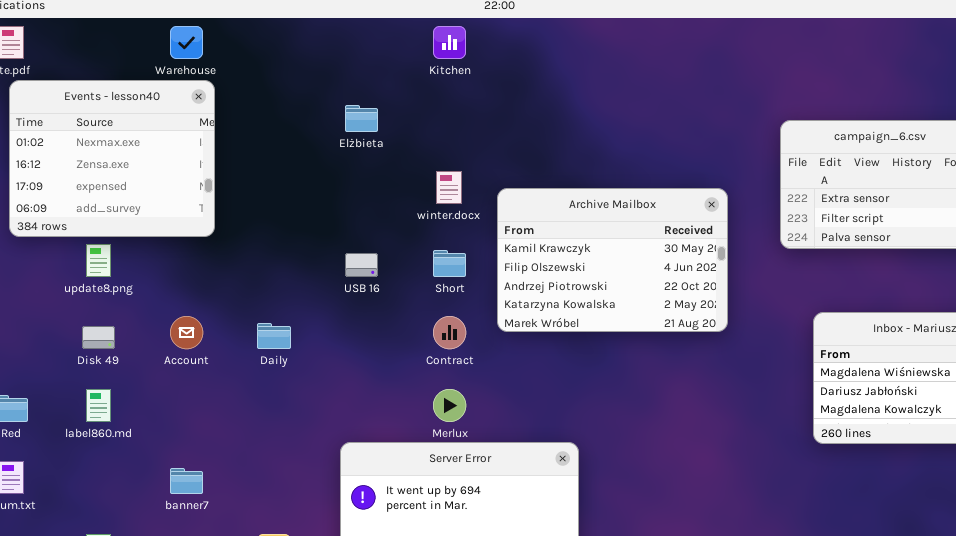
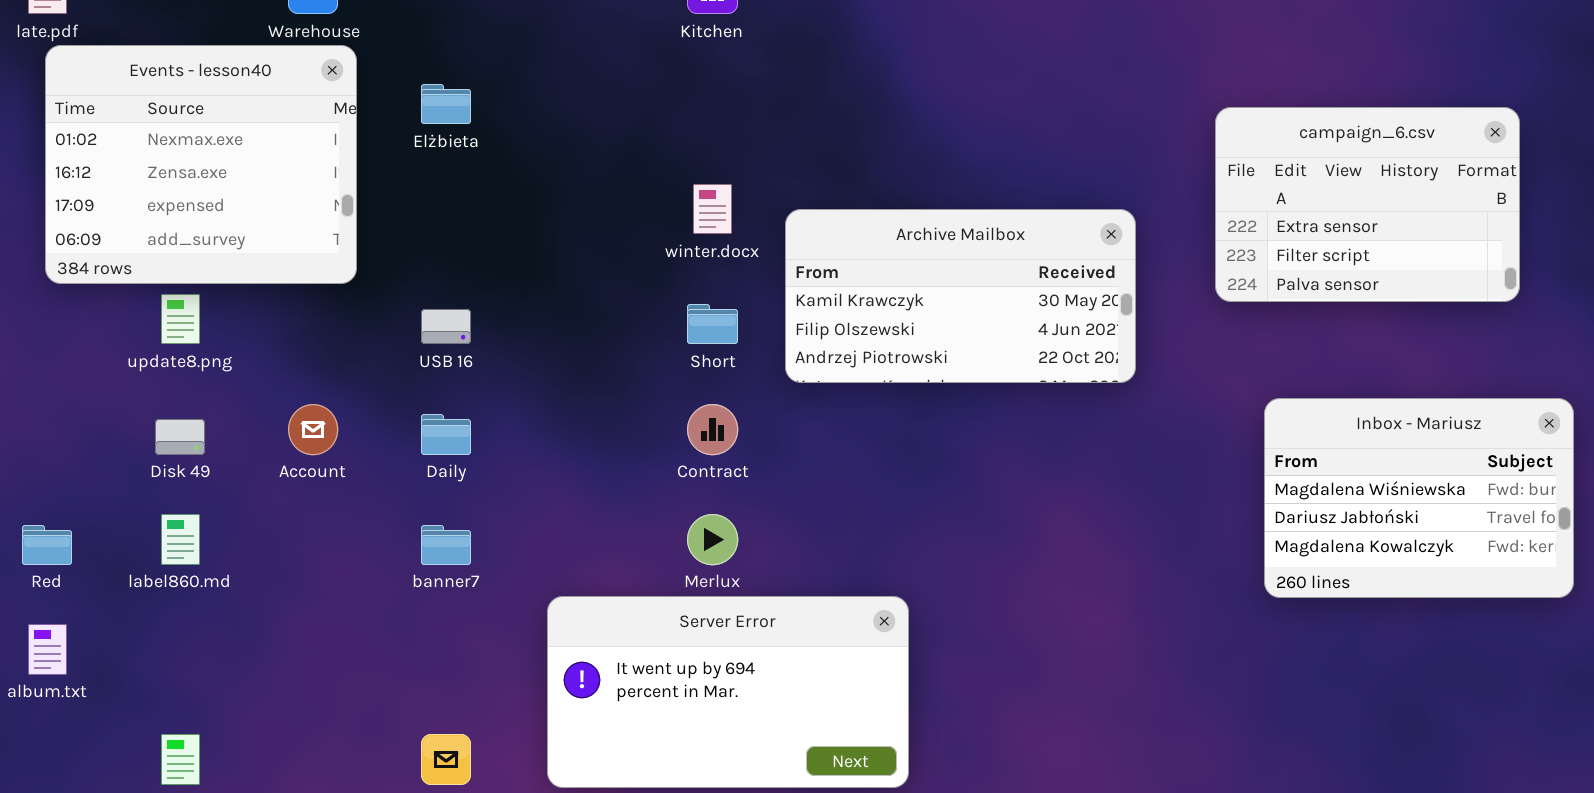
Elżbieta: [345,105,378,132] -> [421,84,471,124], moved
Archive Mailbox: [497,188,728,332] -> [785,209,1136,383], resized
USB 16: [345,253,378,277] -> [421,309,471,344], moved
banner7: [170,468,203,494] -> [421,525,471,565], moved

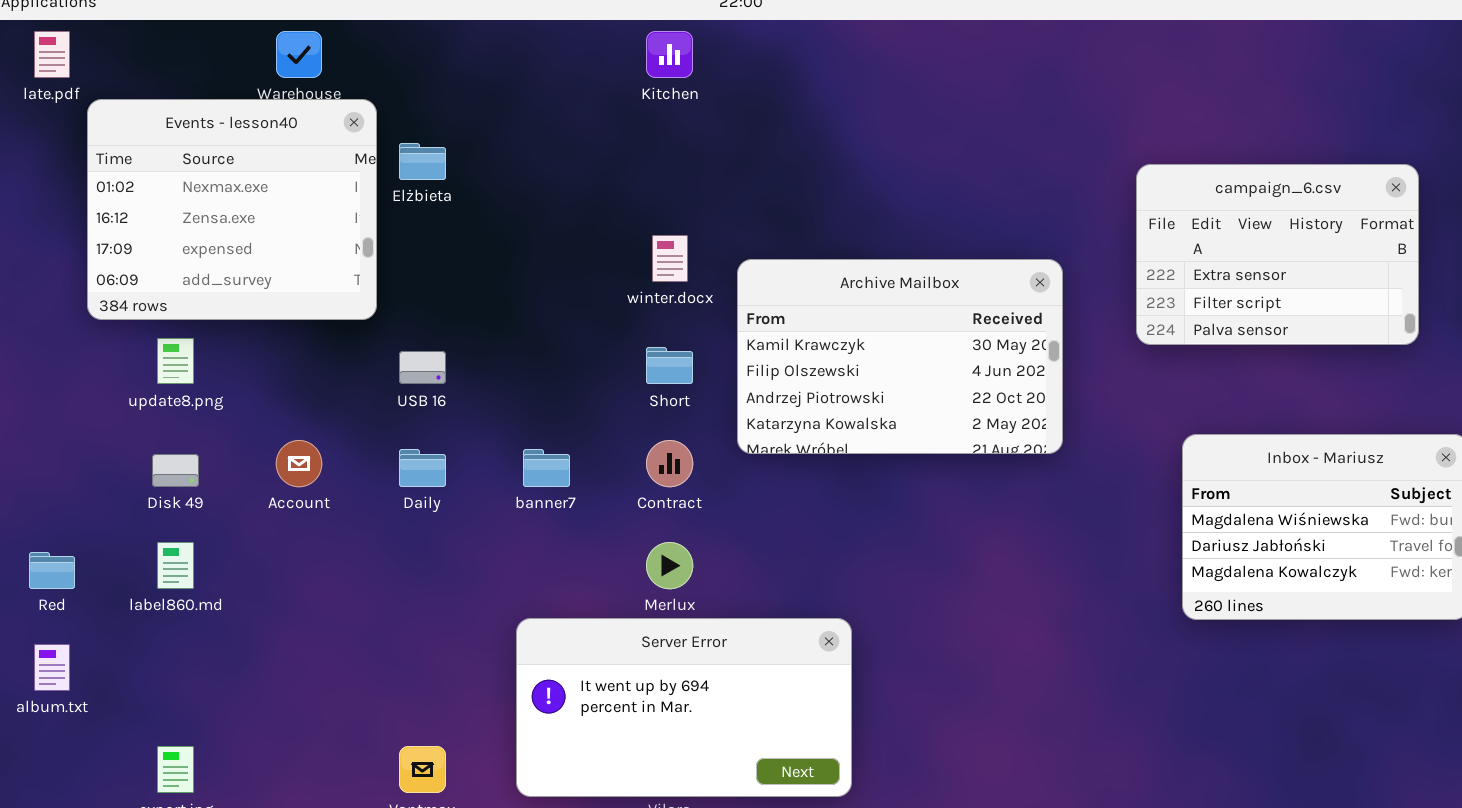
Events - lesson40: [45,45,357,284] -> [87,99,377,320], moved
Archive Mailbox: [785,209,1136,383] -> [737,259,1063,454], resized
banner7: [421,525,471,565] -> [523,449,570,487], moved

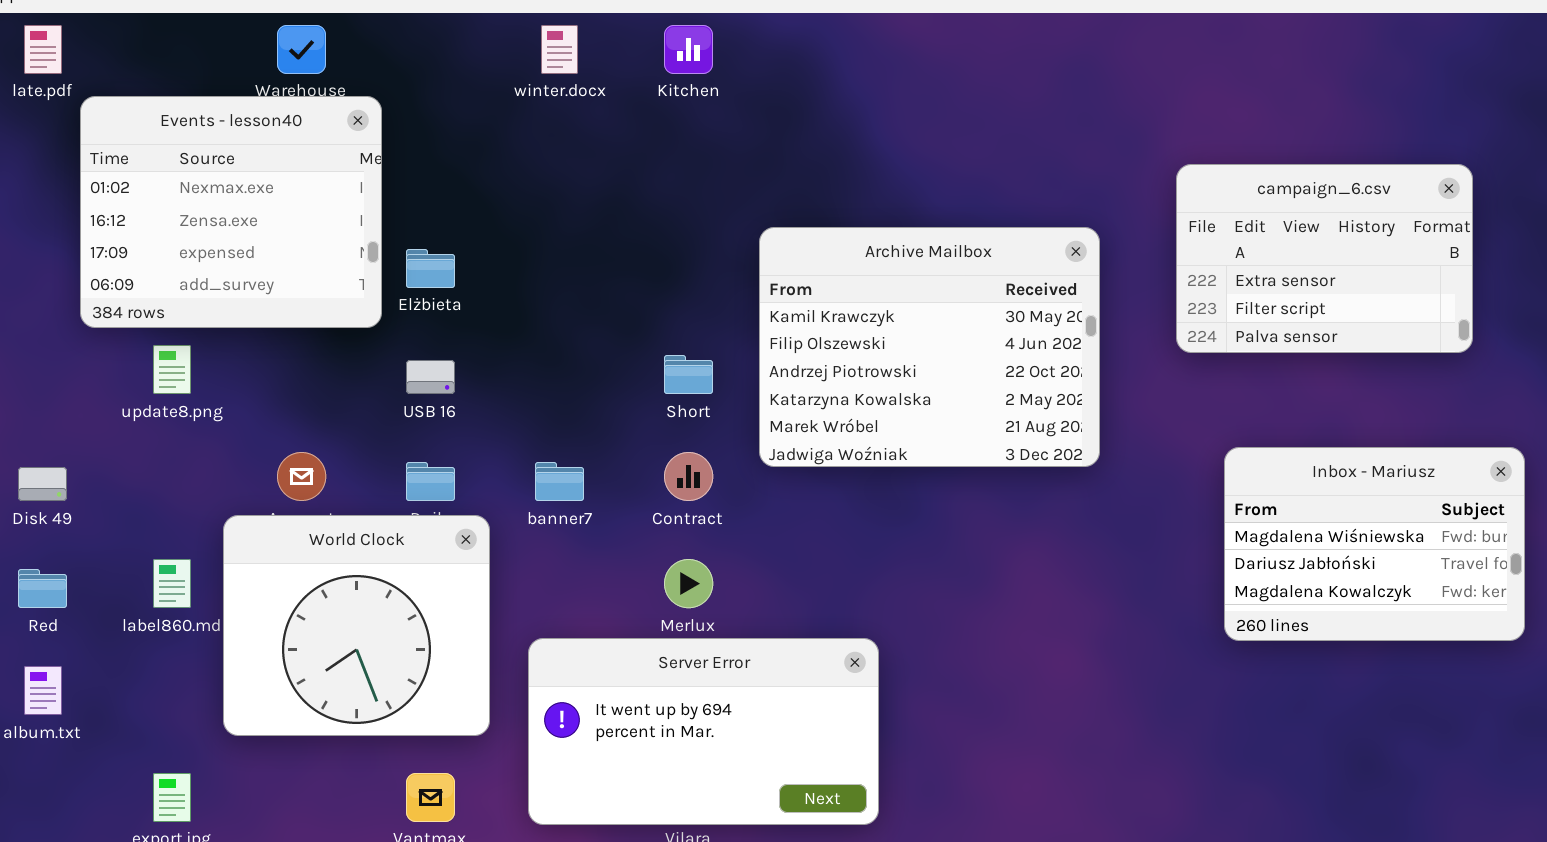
Elżbieta: [399,143,446,180] -> [406,249,455,288], moved
winter.docx: [652,235,688,282] -> [541,25,578,74], moved
Archive Mailbox: [737,259,1063,454] -> [759,227,1100,467], resized
Disk 49: [152,454,199,487] -> [18,467,67,501], moved
World Clock: none -> [223,515,490,736], opened

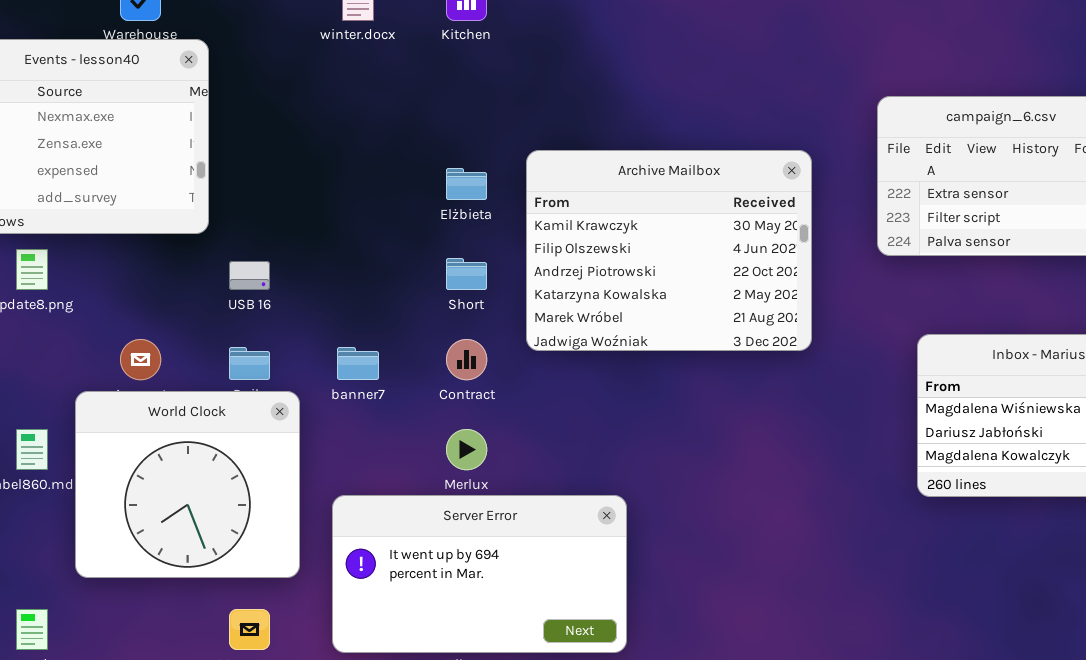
Elżbieta: [406,249,455,288] -> [446,168,487,200], moved

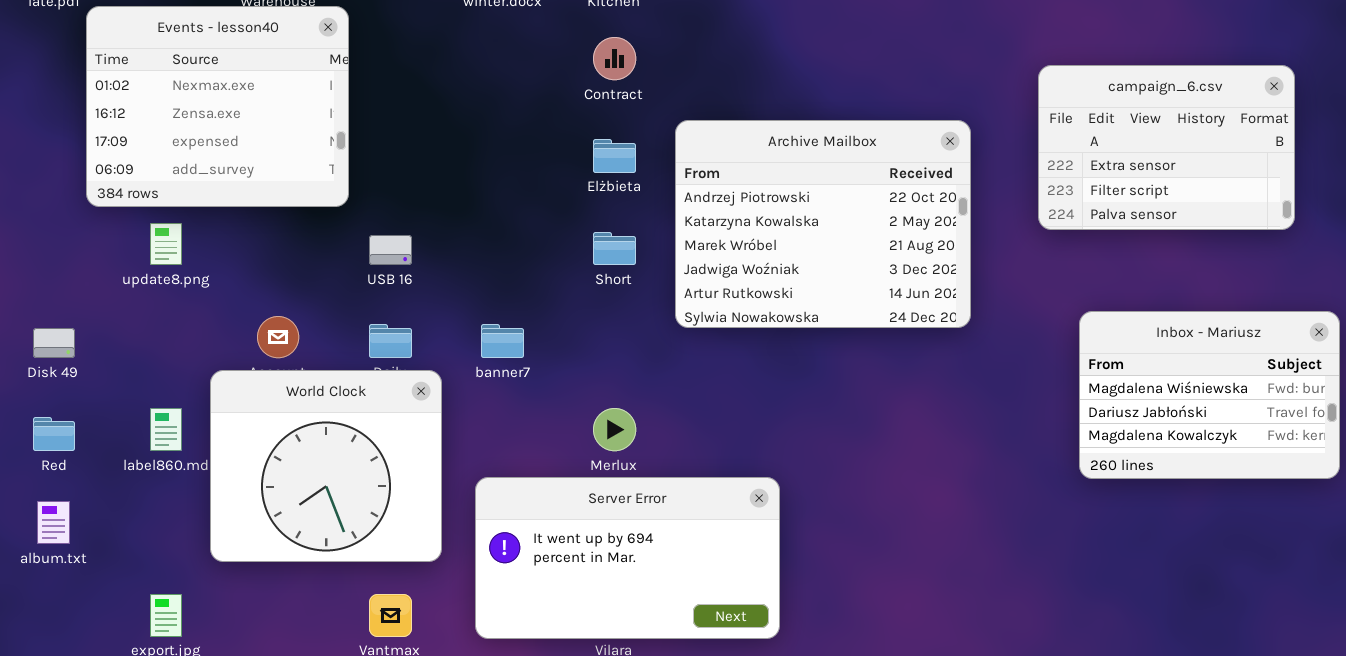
Archive Mailbox: [526,150,812,351] -> [675,120,971,328], scrolled down 2 rows
Contract: [446,339,487,380] -> [593,37,636,80], moved

